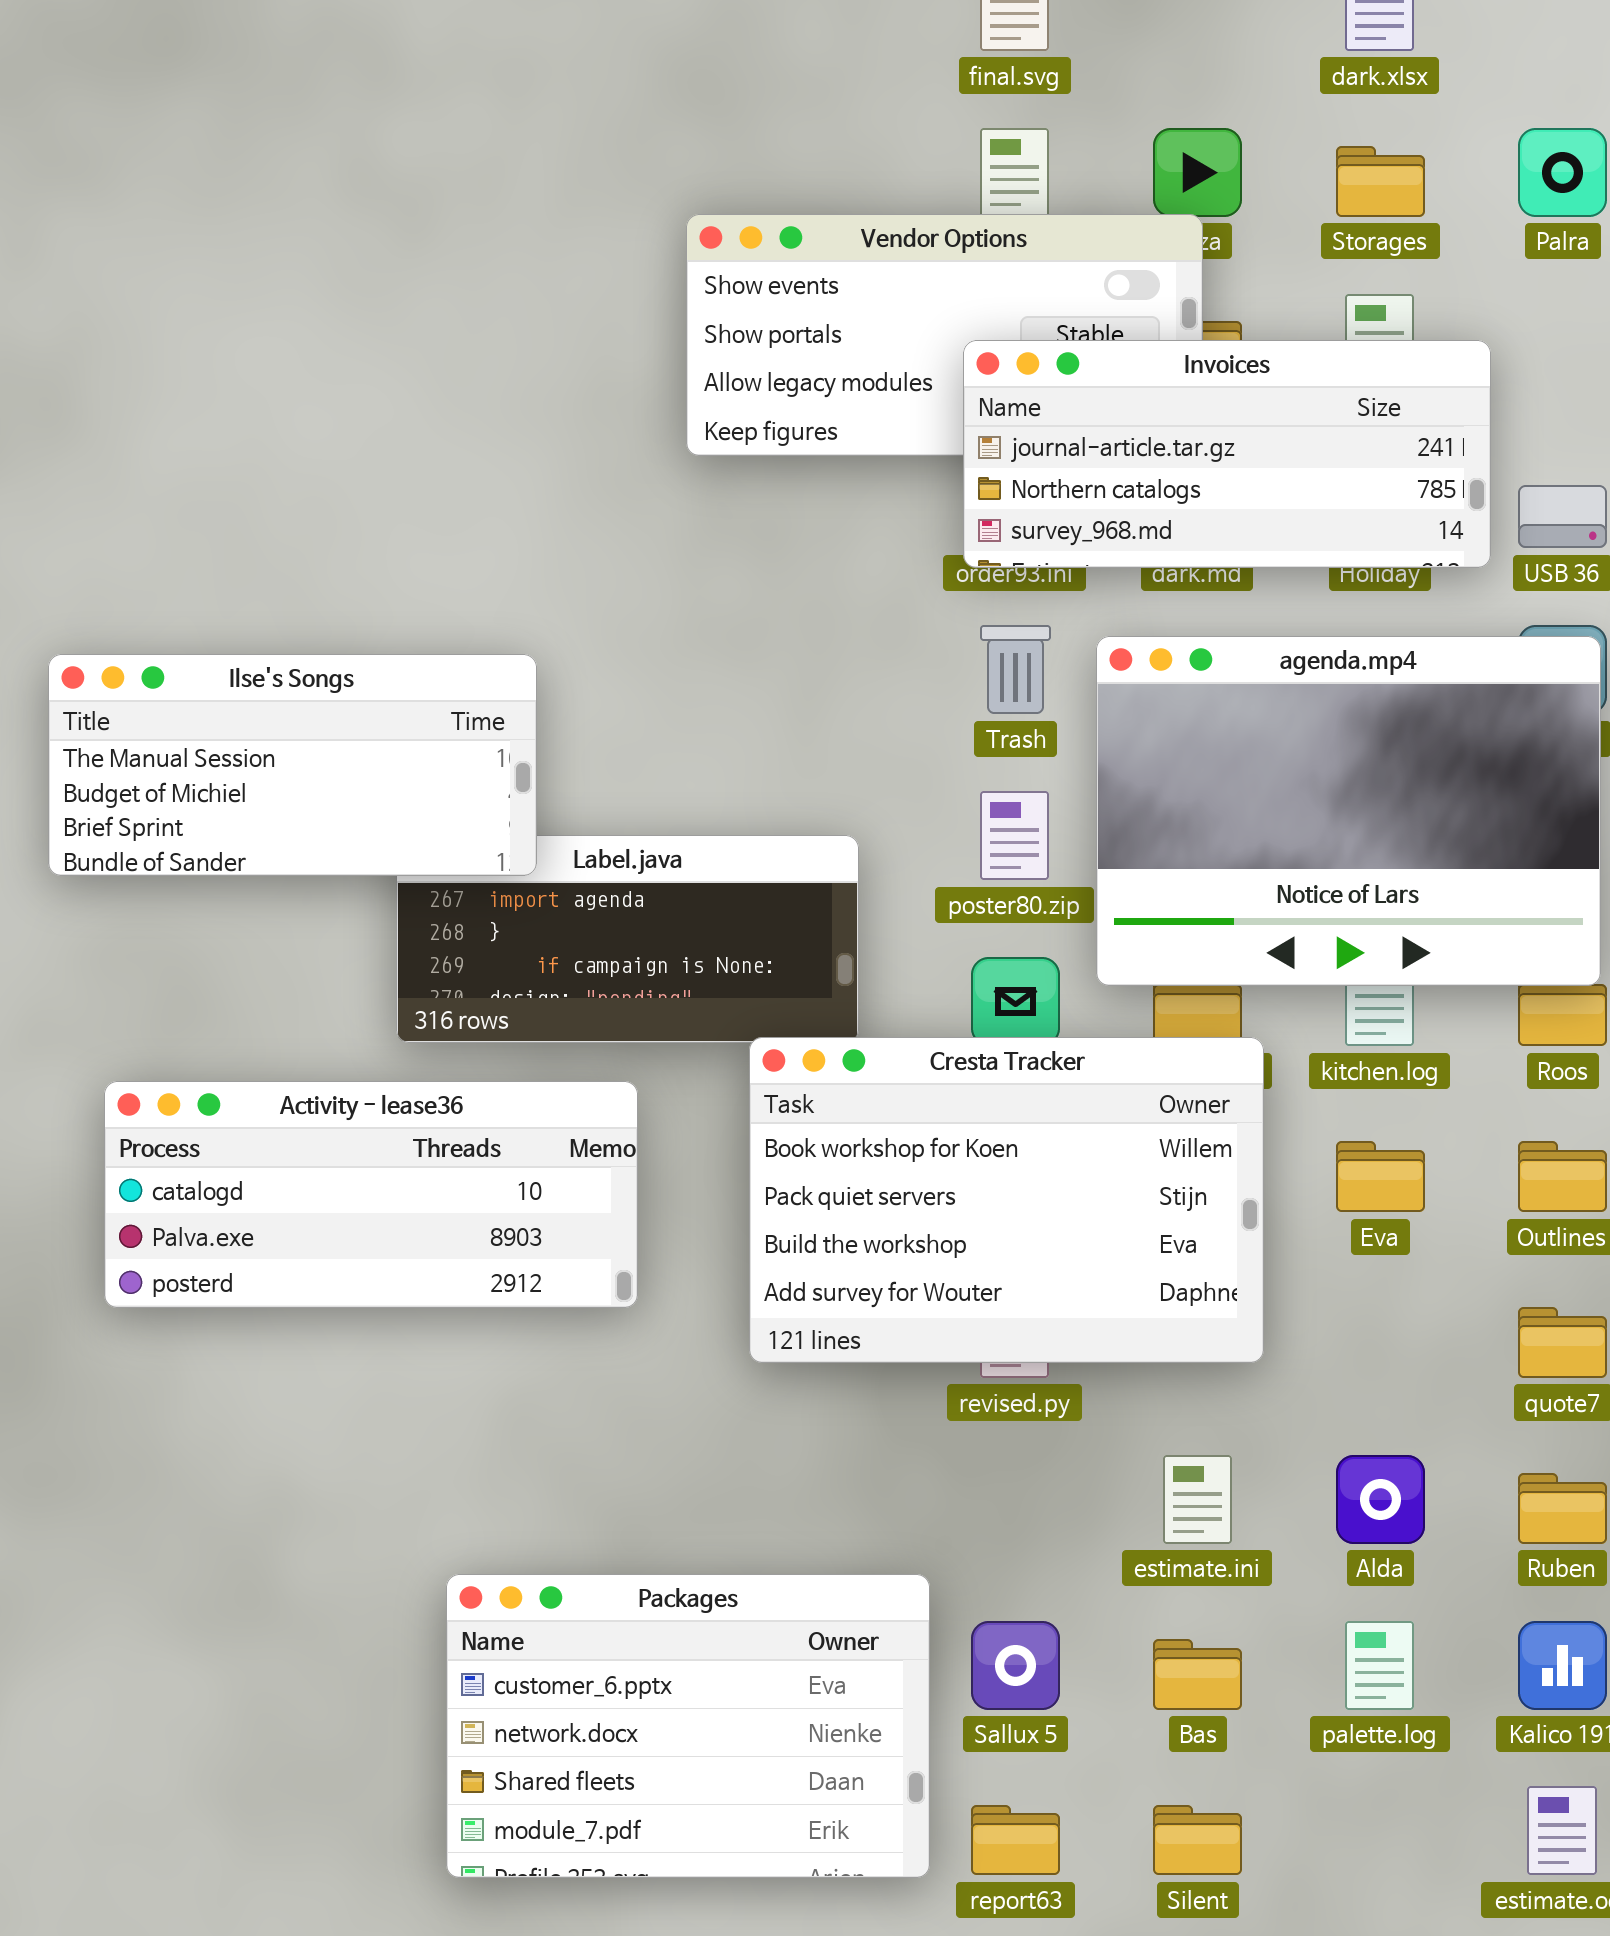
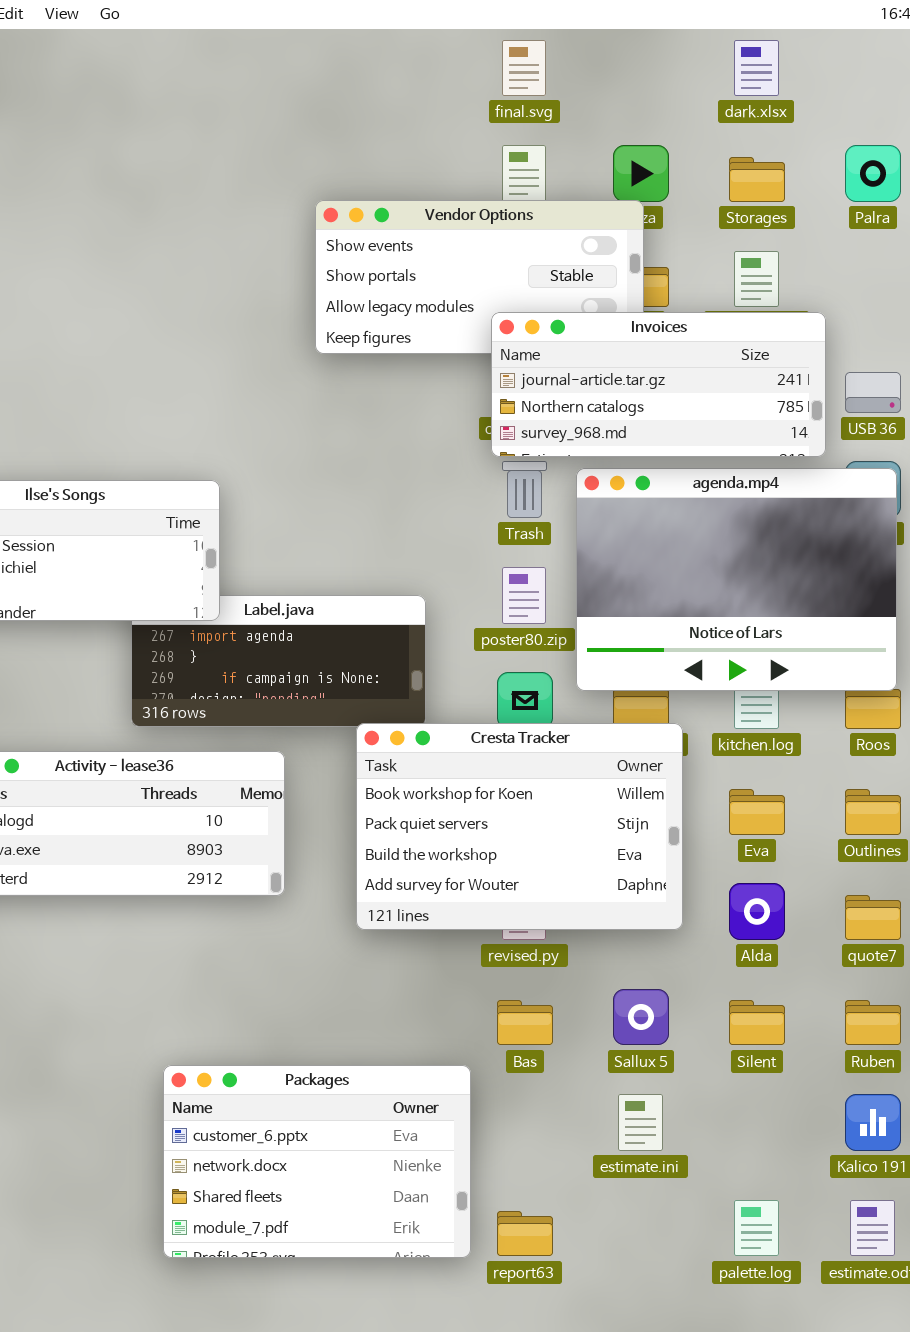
Invoices: [963,340,1491,568] -> [491,312,826,457], moved
estimate.ini: [1163,1455,1232,1544] -> [618,1094,663,1151], moved
Alda: [1336,1455,1425,1544] -> [729,883,785,940], moved
Sallux 5: [971,1621,1060,1710] -> [613,989,669,1045], moved
palette.log: [1345,1621,1414,1710] -> [734,1200,779,1256], moved
Bas: [1153,1639,1242,1710] -> [497,1000,553,1045], moved
Silent: [1153,1805,1242,1875] -> [729,1000,785,1045], moved

